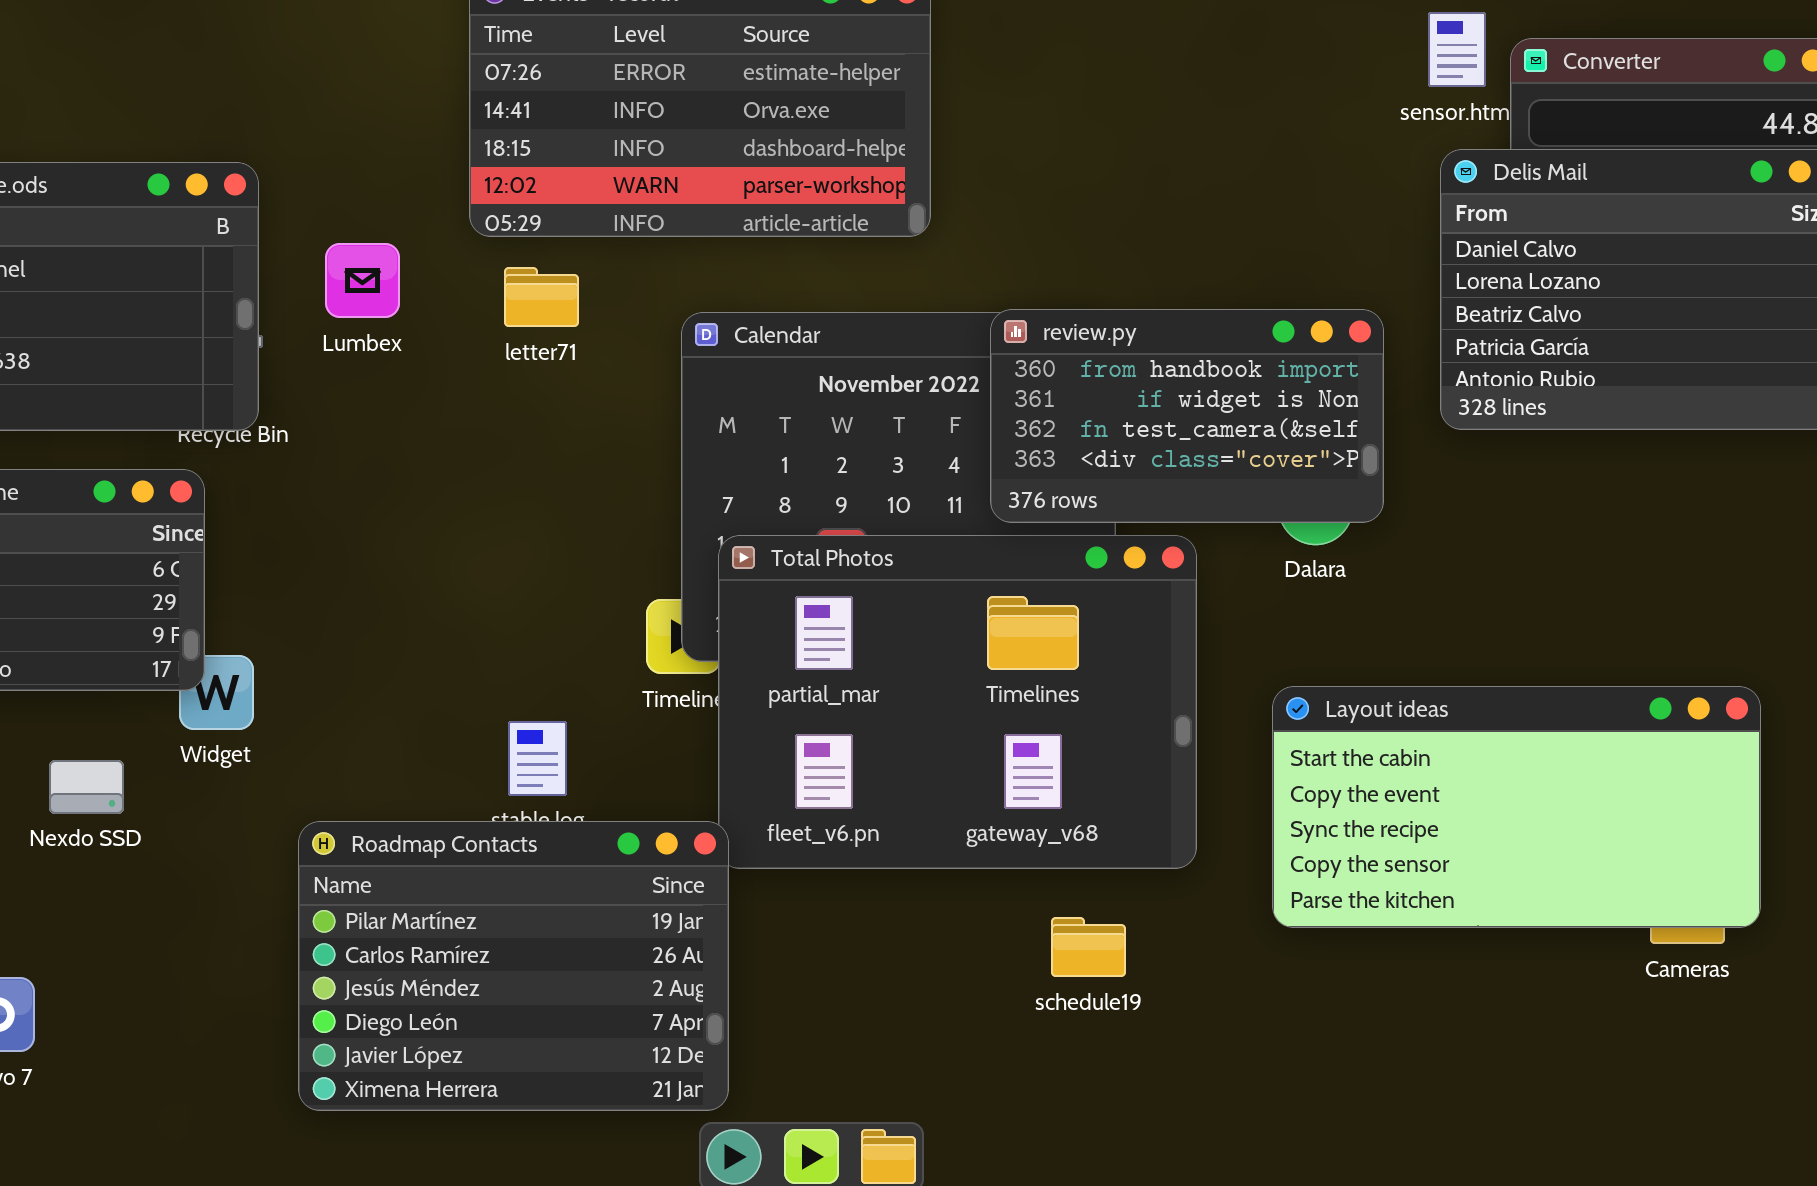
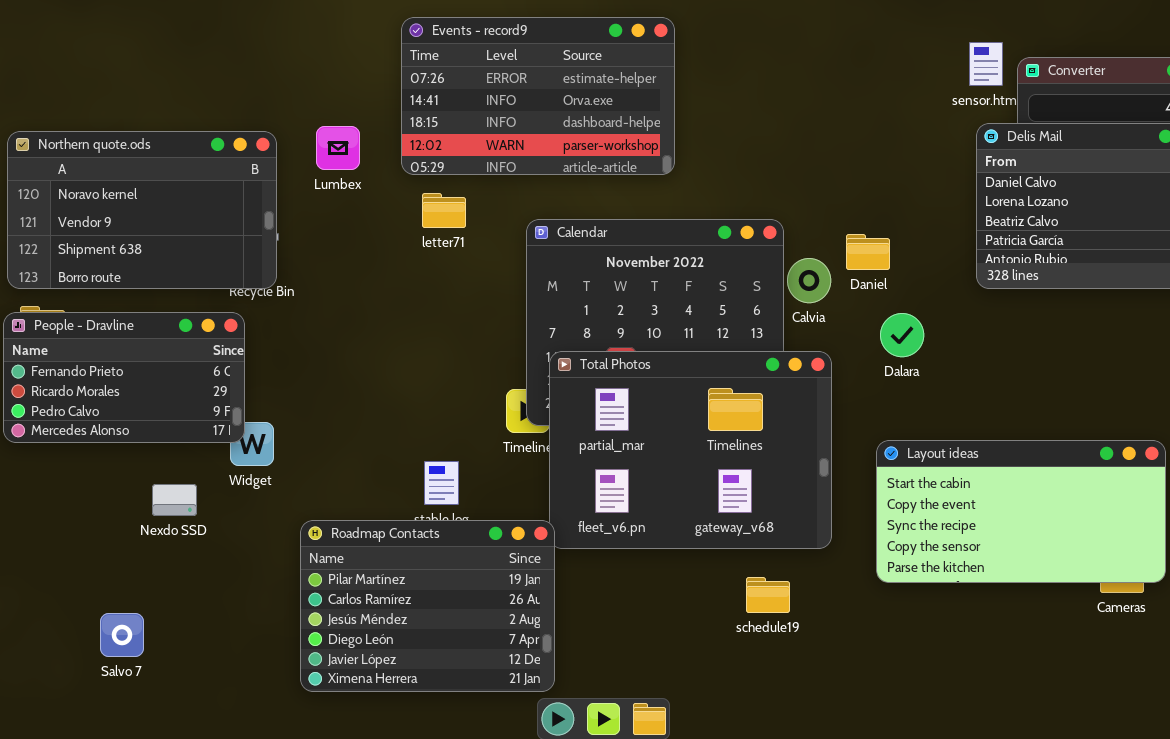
Lumbex: [325,243,400,318] -> [316,126,360,170], moved
review.py: [990,309,1384,523] -> none, closed

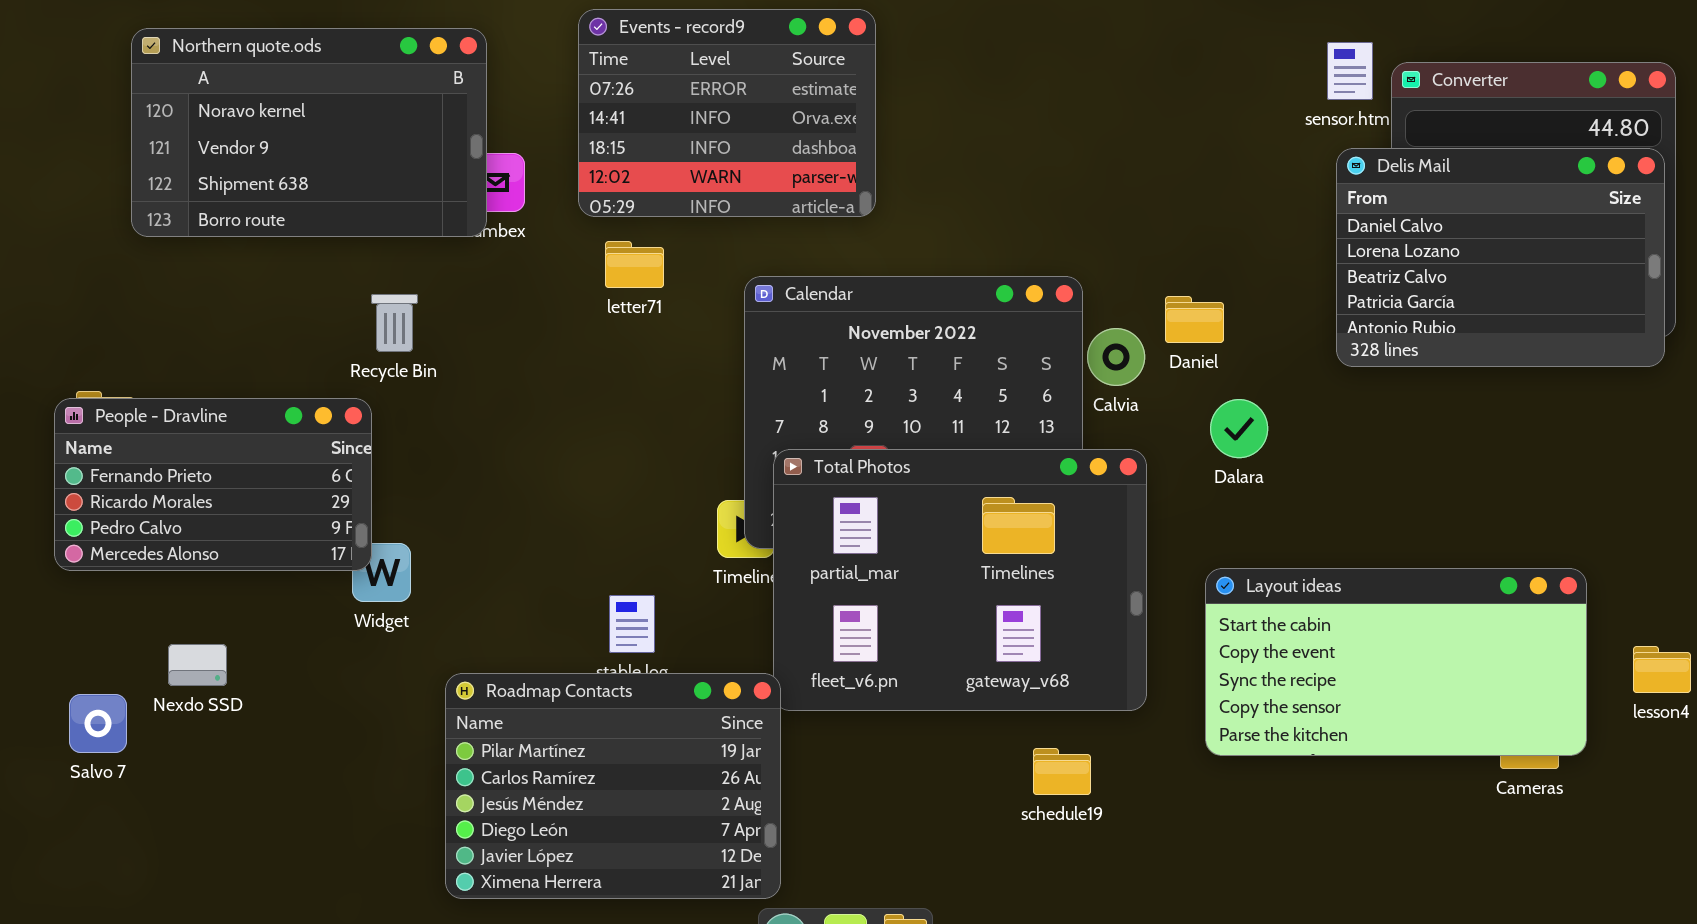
Events - record9: [401,17,675,175] -> [578,9,876,217], resized
Northern quote.ods: [7,131,277,289] -> [131,28,487,237], moved
Nexdo SSD: [152,484,197,516] -> [168,644,227,686], moved
Salvo 7: [100,613,144,657] -> [69,694,127,753], moved

